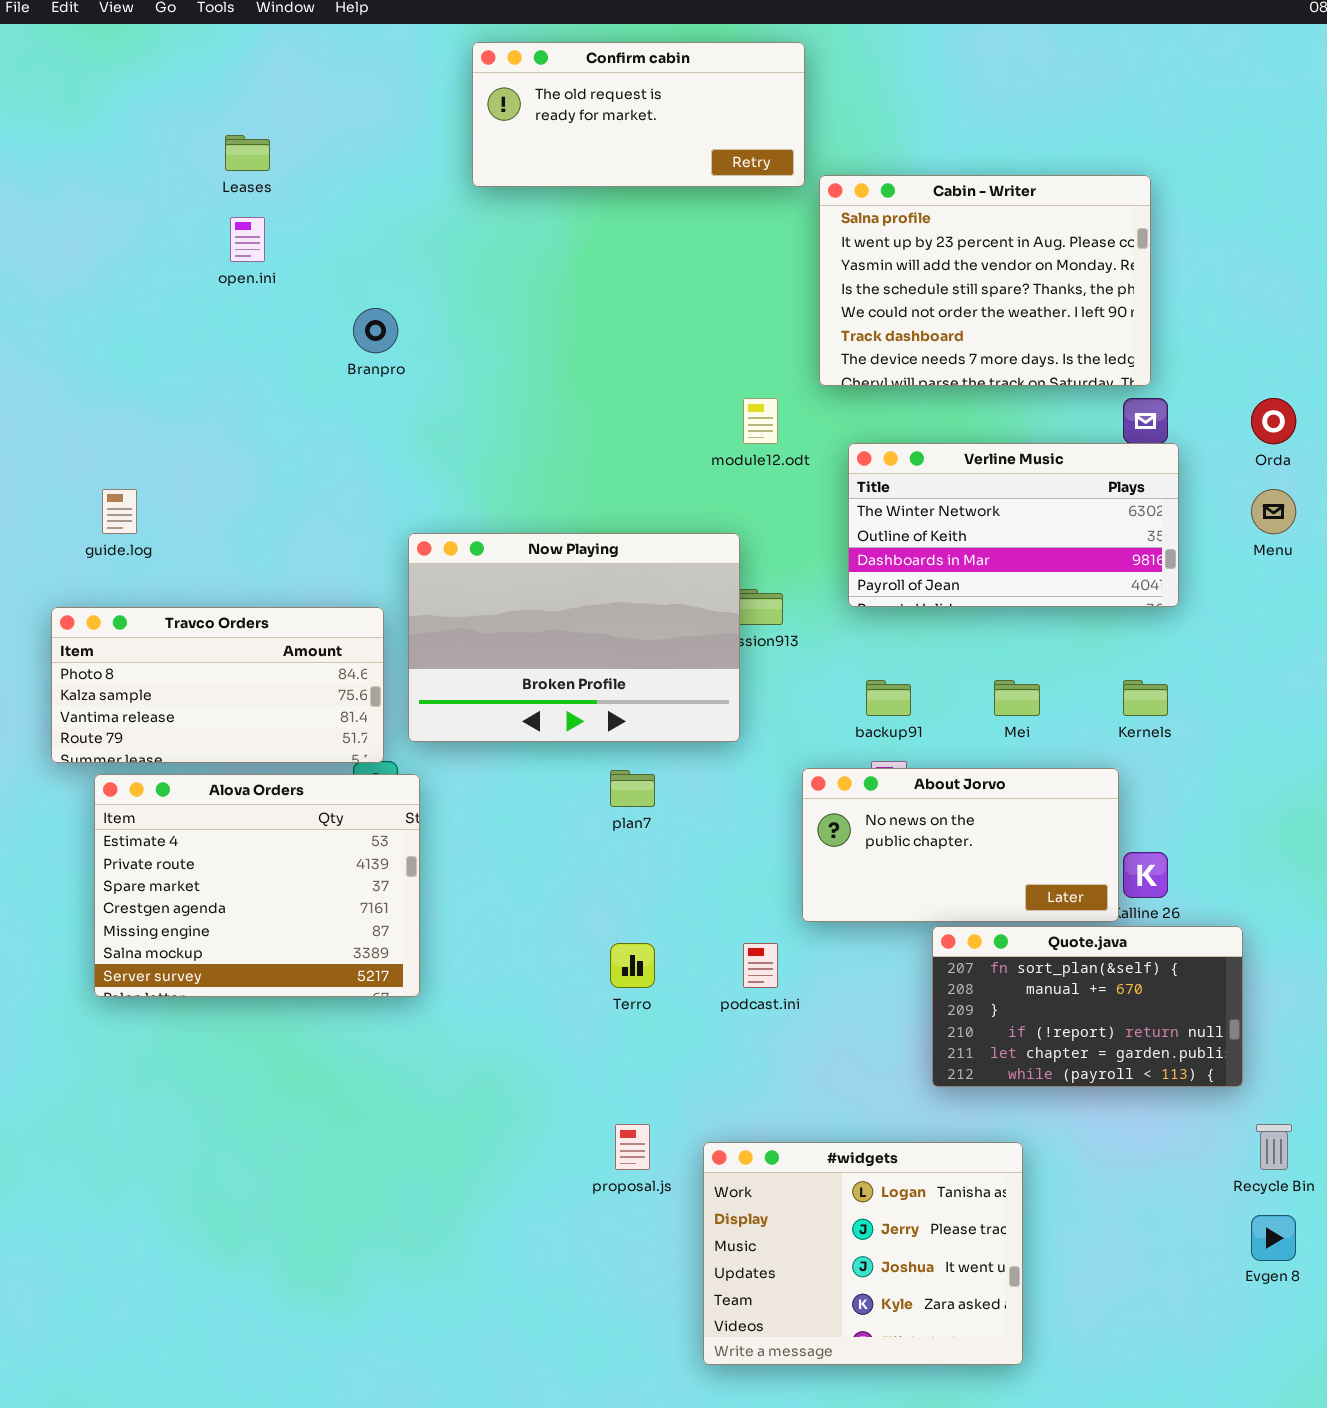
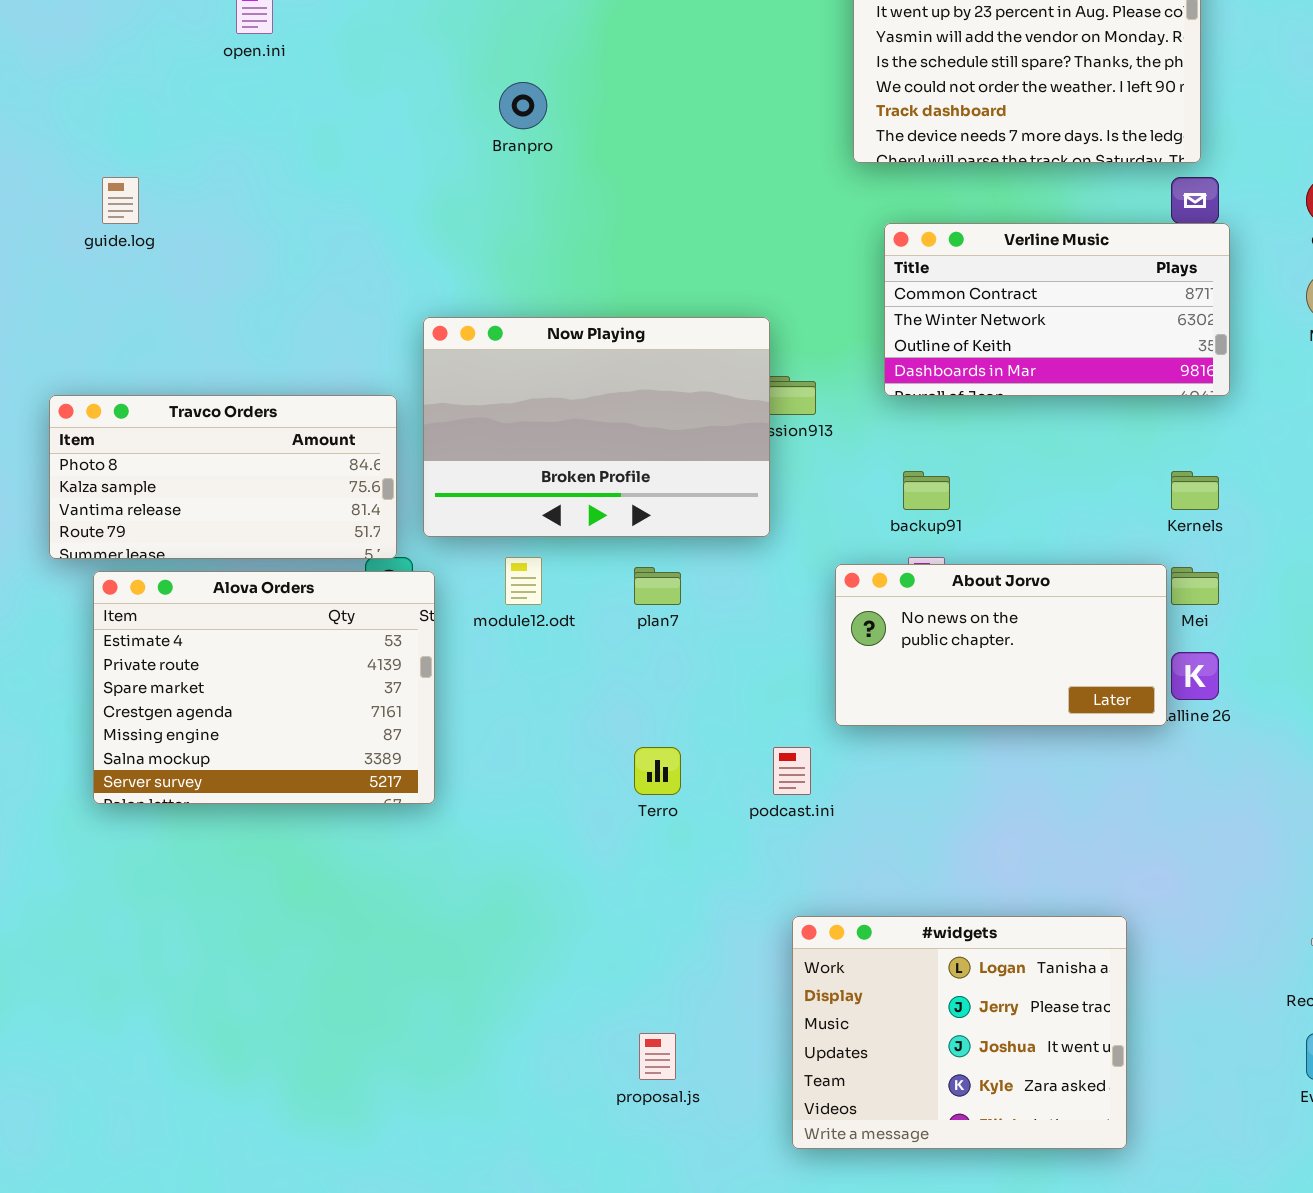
Branpro: [353,308,398,353] -> [499,82,547,129], moved
module12.odt: [743,398,778,444] -> [505,557,542,605], moved
Verline Music: [848,443,1179,607] -> [884,223,1230,396], scrolled up 1 row
guide.log: [102,489,137,534] -> [102,177,139,224], moved
Mei: [994,680,1040,716] -> [1171,567,1219,605], moved
Quote.java: [932,926,1243,1087] -> none, closed
proposal.js: [615,1124,650,1170] -> [639,1033,676,1080], moved
#widgets: [703,1142,1023,1365] -> [792,916,1127,1149], moved

